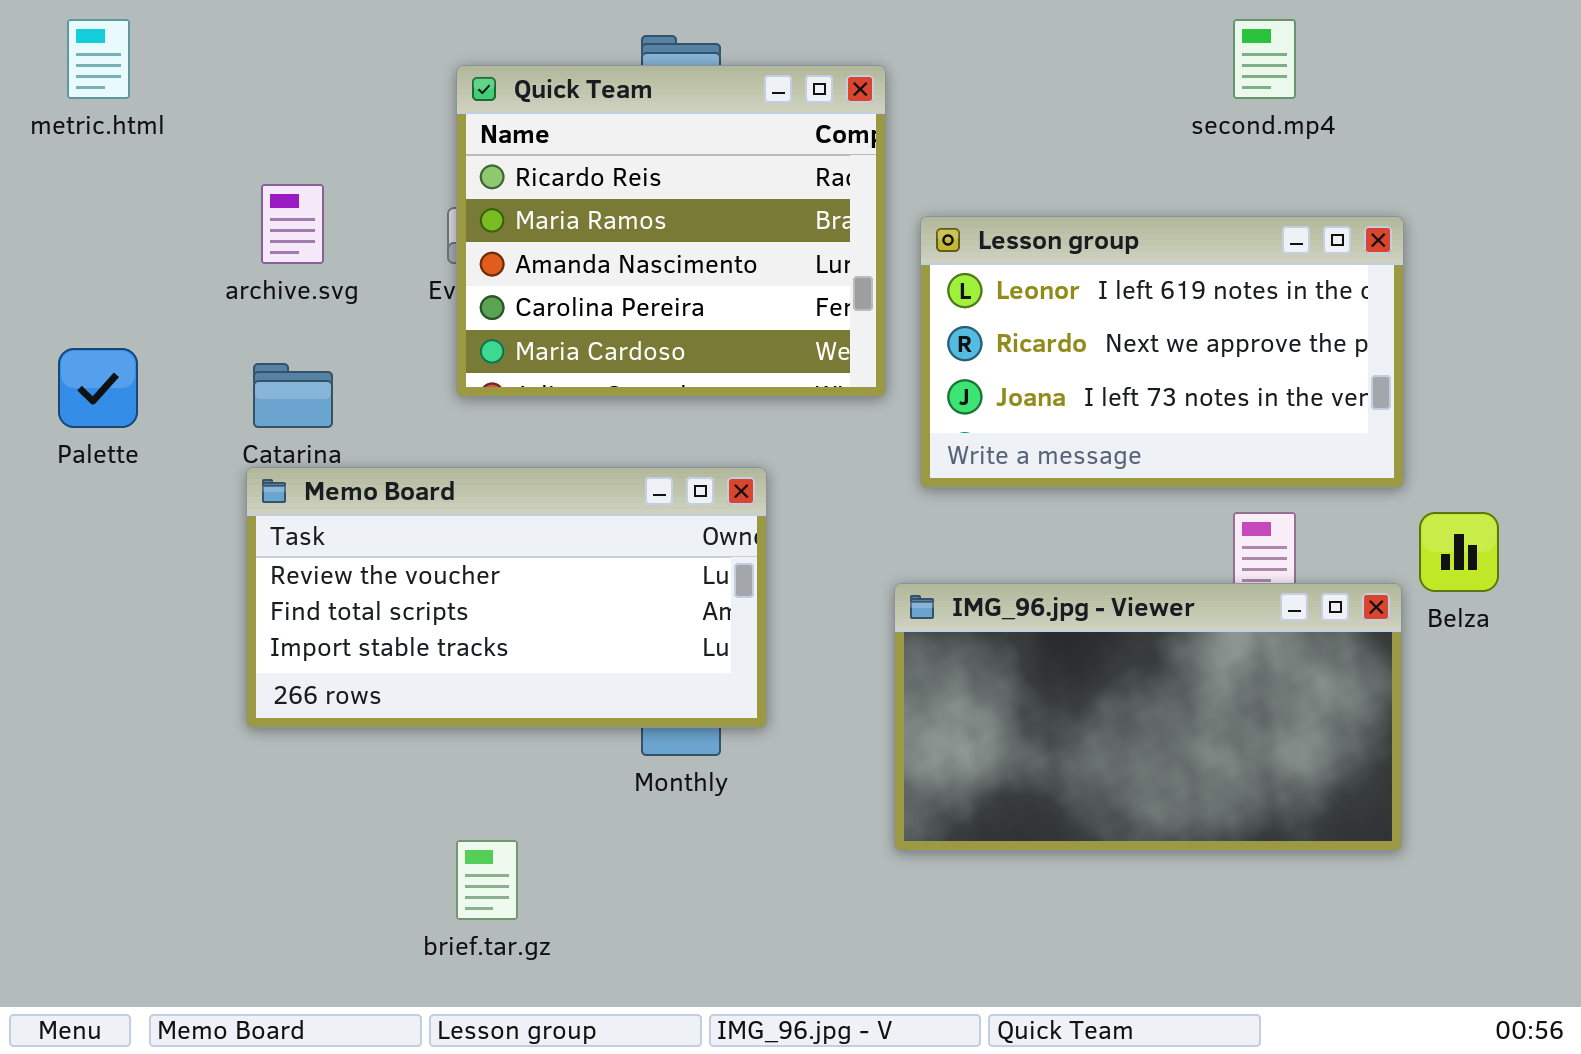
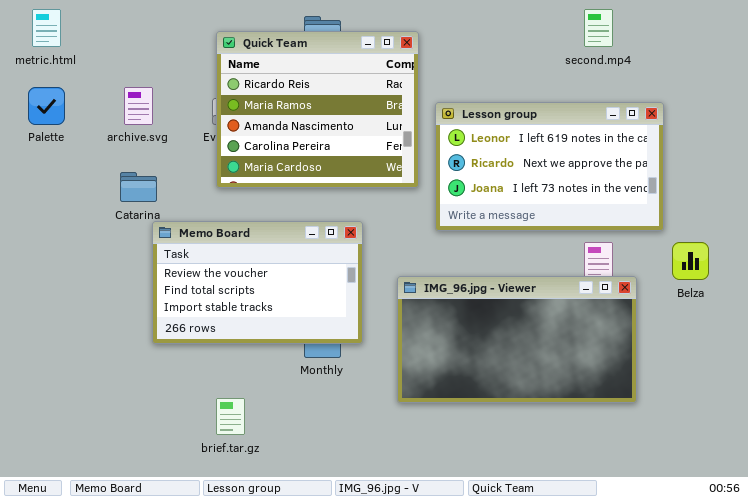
Palette: [58,348,138,428] -> [28,87,65,125], moved
Memo Board: [246,467,767,728] -> [152,221,363,344], resized
IMG_96.jpg - Viewer: [894,583,1402,851] -> [397,276,637,403], moved

